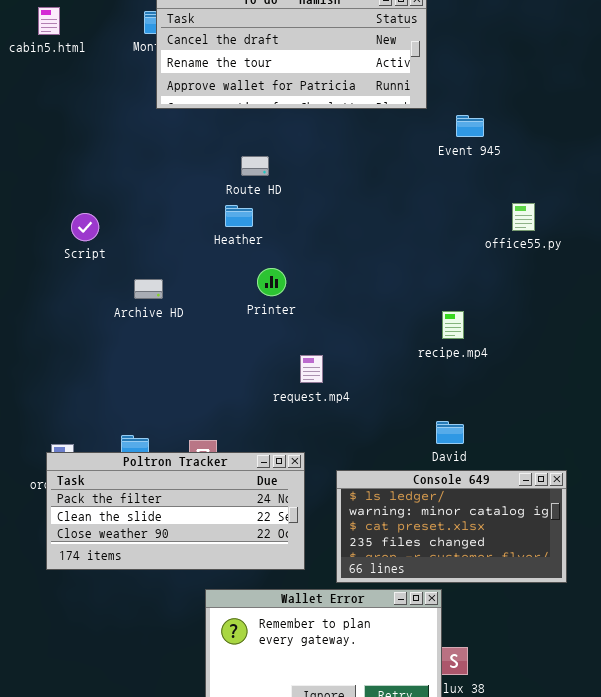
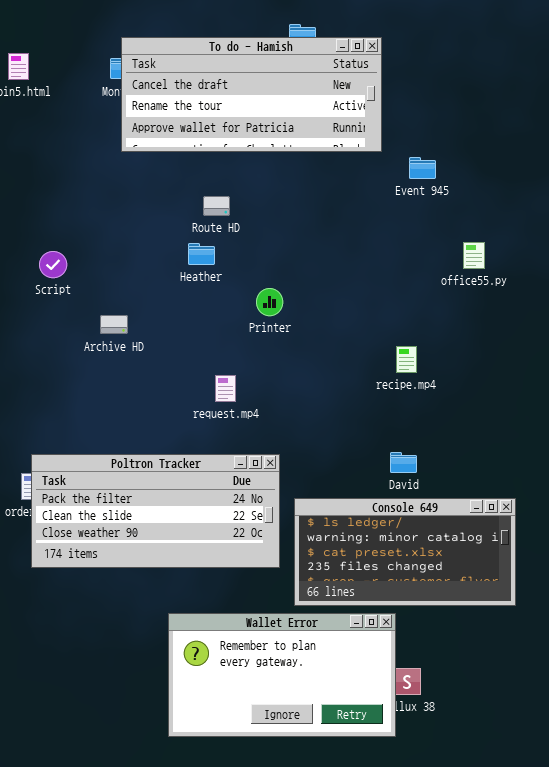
Printer: [257,268,286,296] -> [256,288,283,316], moved
request.mp4: [300,355,323,383] -> [215,375,236,402], moved
Poltron Tracker: [46,452,305,570] -> [31,454,280,568], moved

